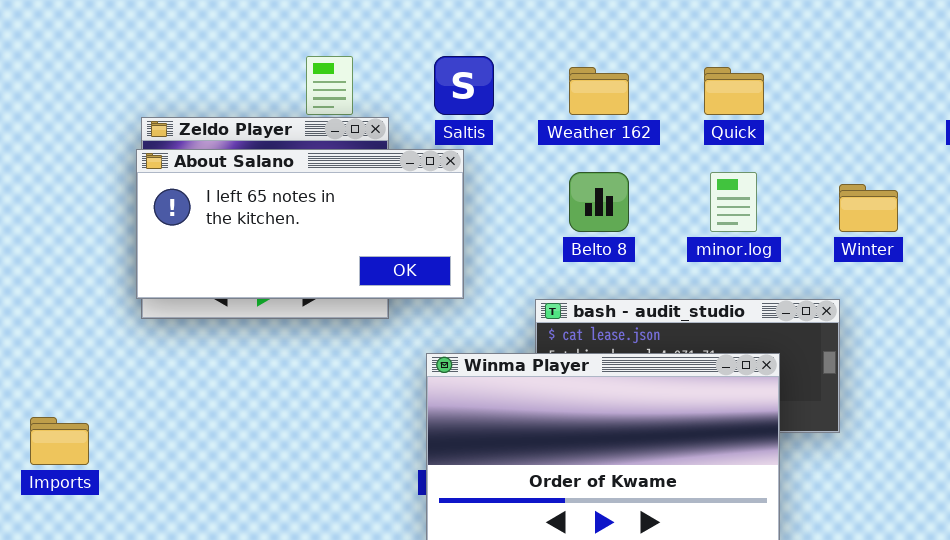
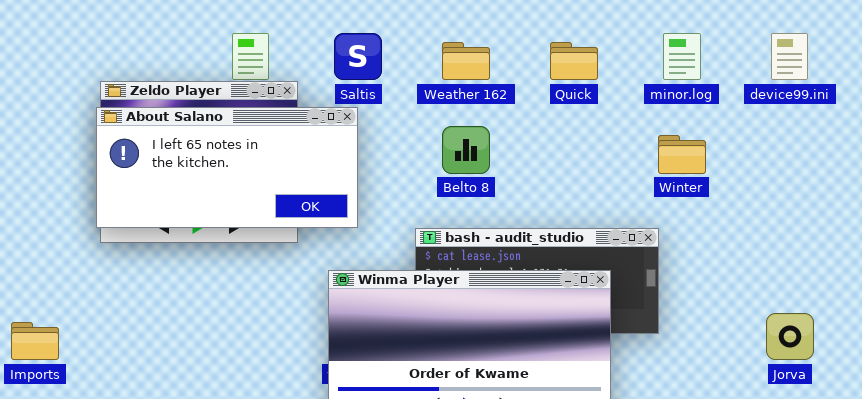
minor.log: [710,172,757,232] -> [663,33,701,80], moved

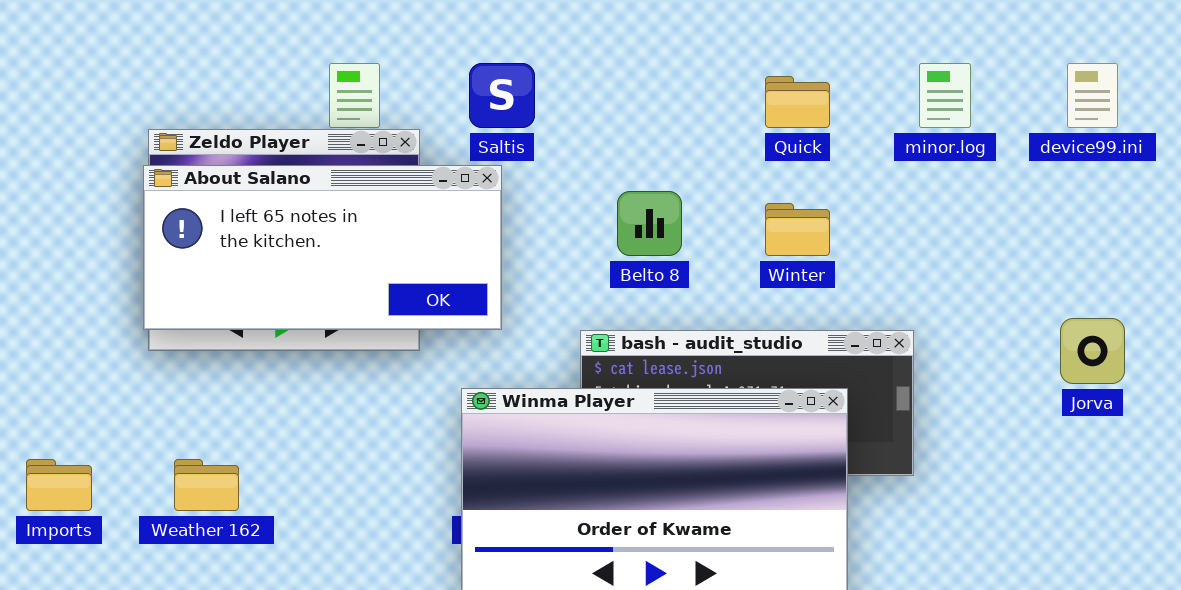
Weather 162: [442,42,490,80] -> [174,459,239,511], moved
Winter: [658,135,706,174] -> [765,203,830,256], moved
Jorva: [766,313,814,360] -> [1060,318,1125,384], moved

